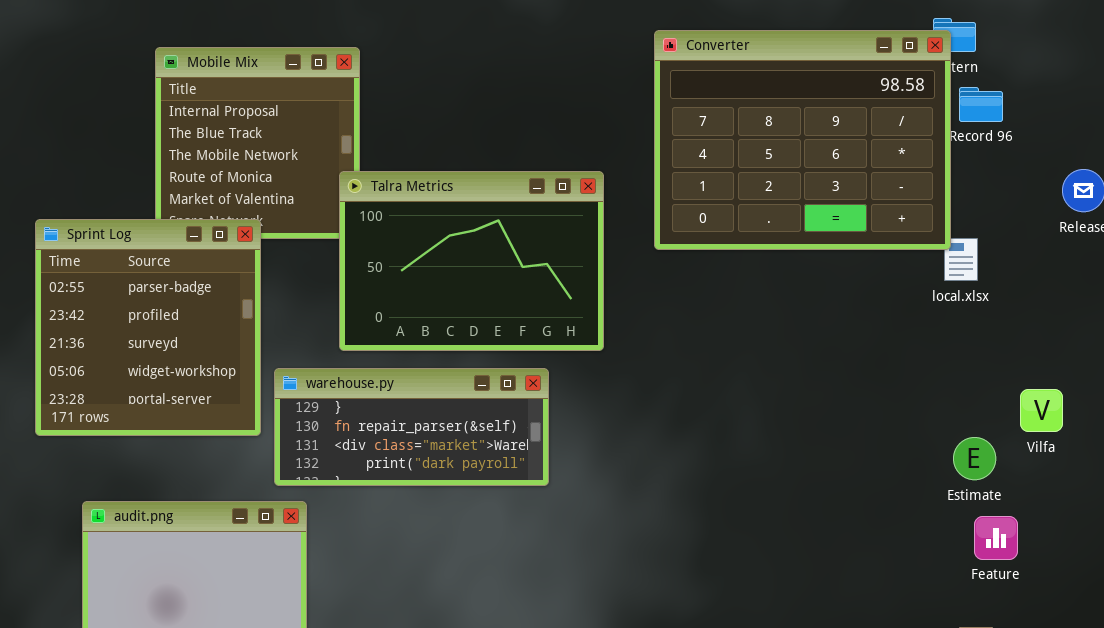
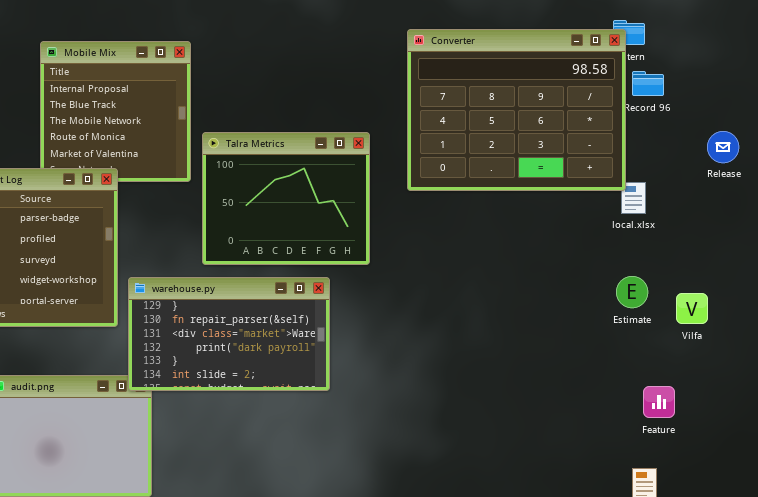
Talra Metrics: [339,171,604,351] -> [202,132,370,265], resized
warehouse.py: [274,368,549,486] -> [128,277,330,391], resized
Estimate: [953,437,996,480] -> [616,276,648,308], moved

